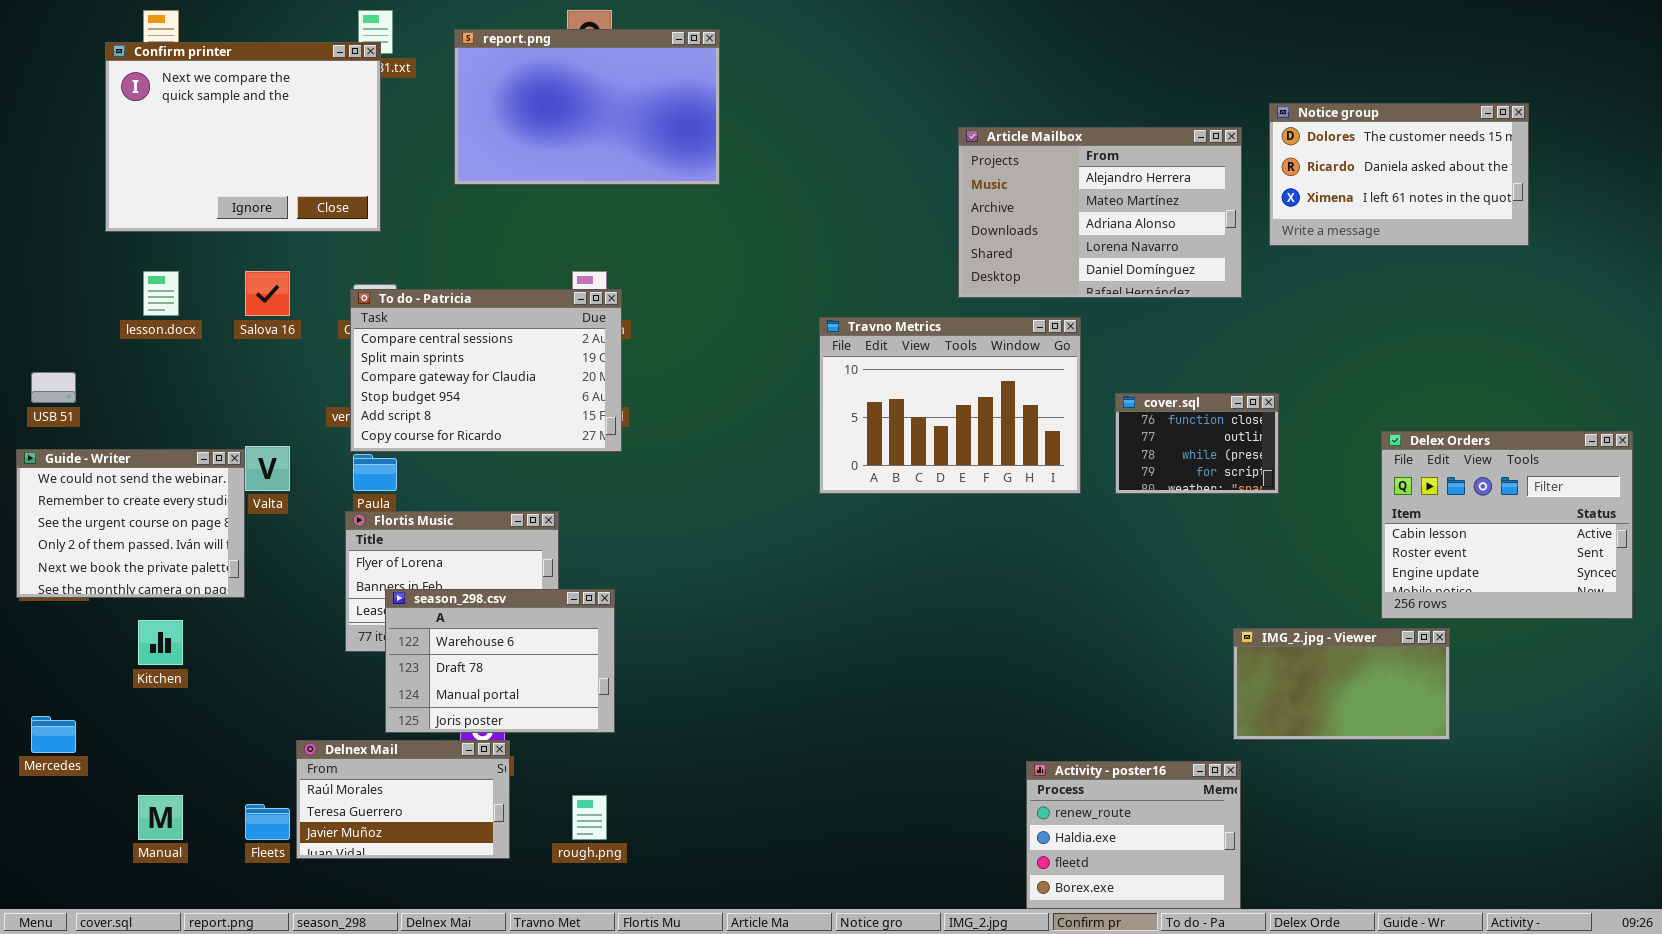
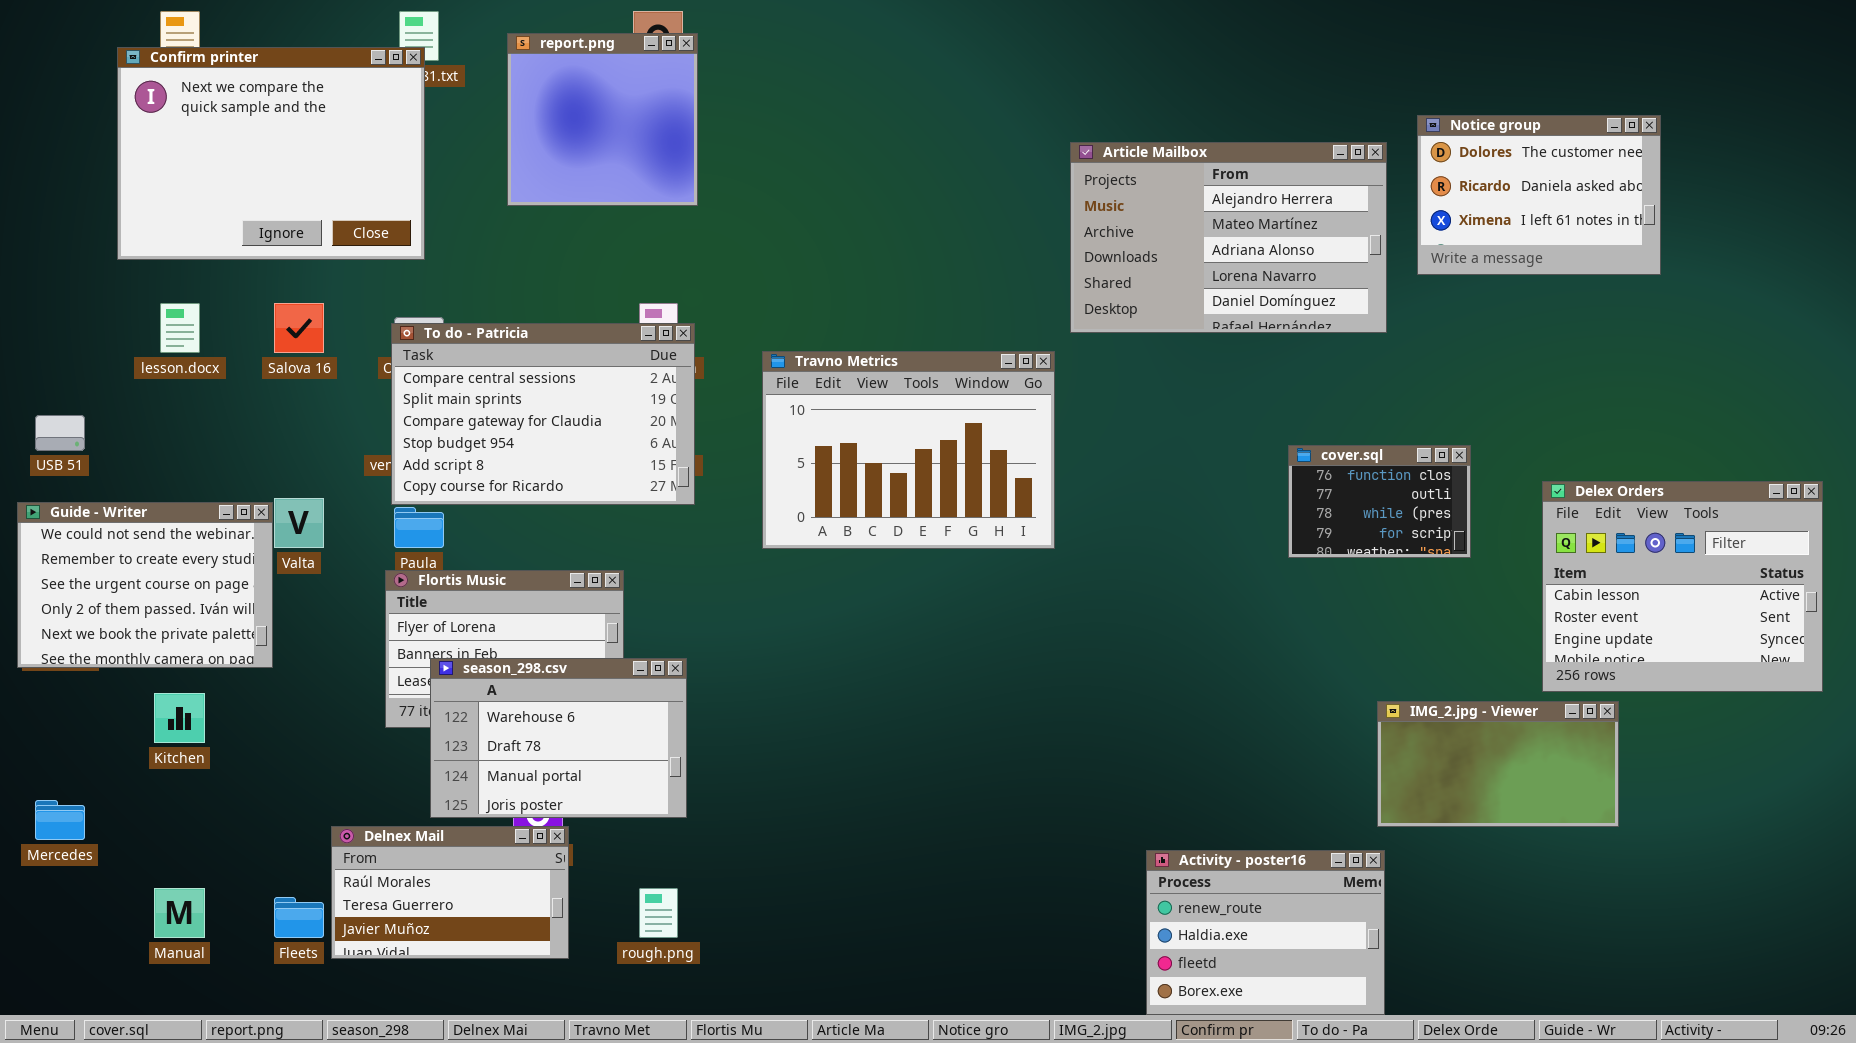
report.png: [454,29,720,185] -> [507,33,698,206], resized
Notice group: [1269,103,1529,246] -> [1417,115,1661,275], resized
Travno Metrics: [819,317,1081,494] -> [762,351,1055,549], moved
cover.sql: [1115,393,1279,494] -> [1288,445,1471,558], moved

